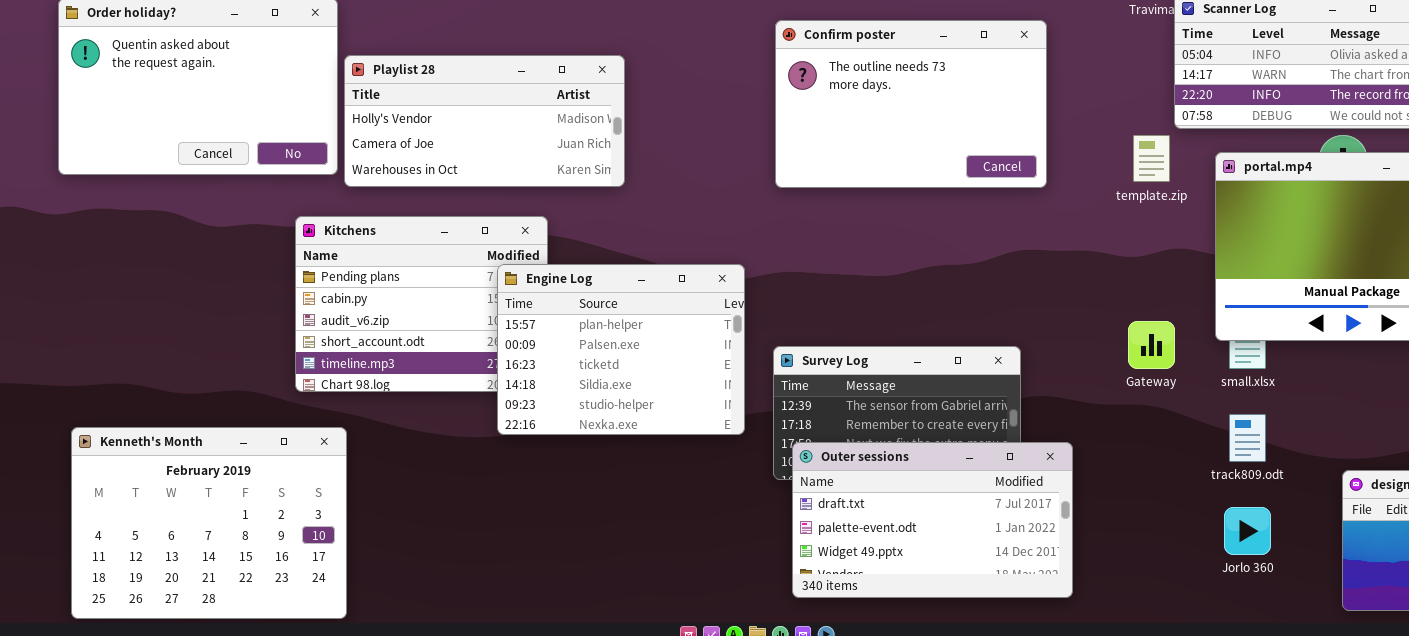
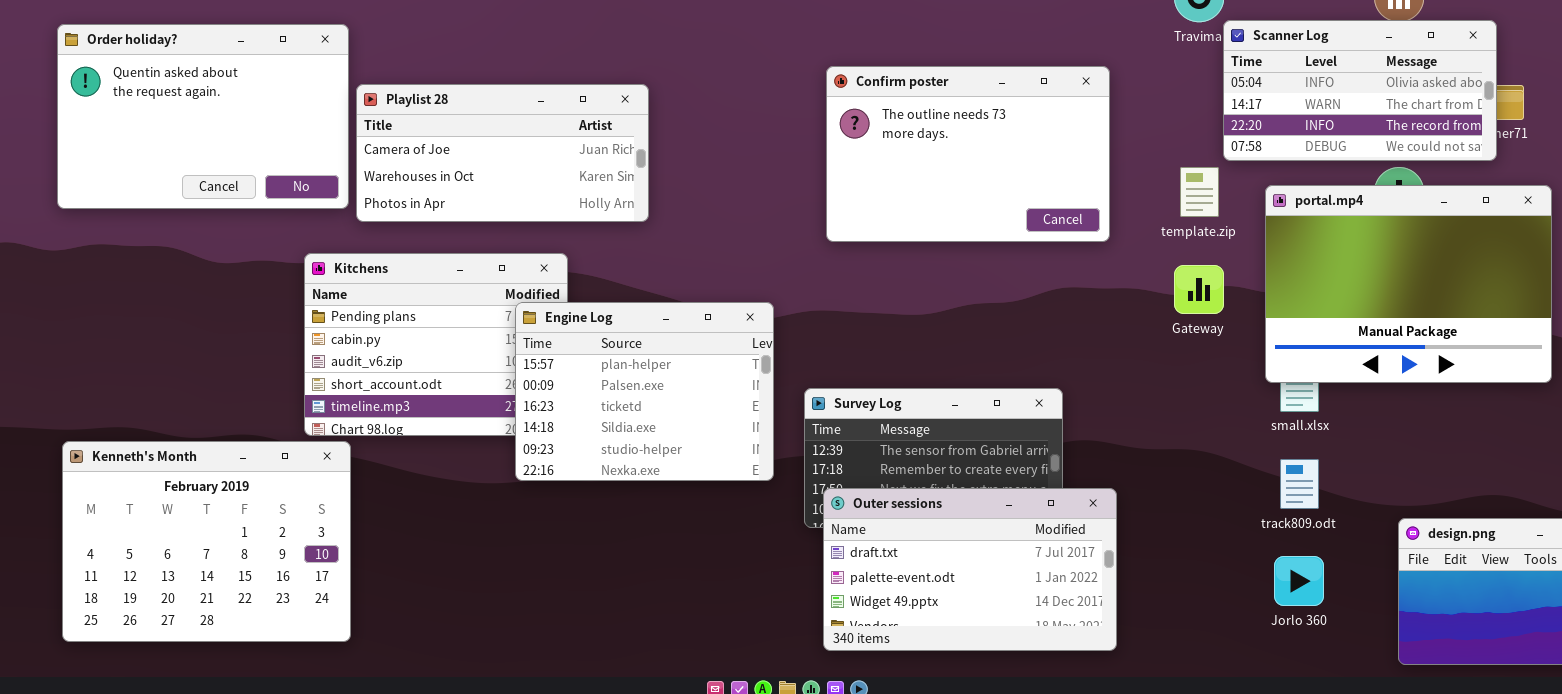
Confirm poster: [775,20,1047,188] -> [826,66,1110,242], moved
Playlist 28: [344,55,625,187] -> [356,84,649,222], scrolled down 1 row
Gateway: [1128,321,1175,369] -> [1174,265,1224,314], moved
Kenneth's Month: [71,427,347,619] -> [62,441,351,642], moved

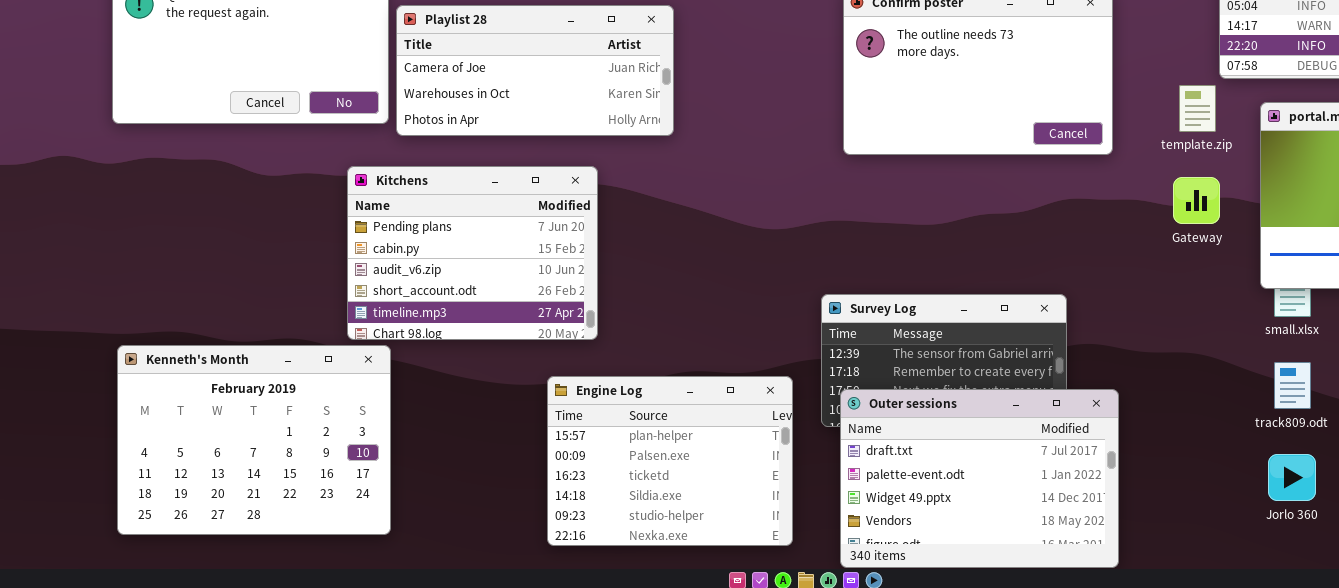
Engine Log: [515,302,774,481] -> [547,376,793,546], moved
Outer sessions: [823,488,1117,651] -> [840,389,1119,568], resized

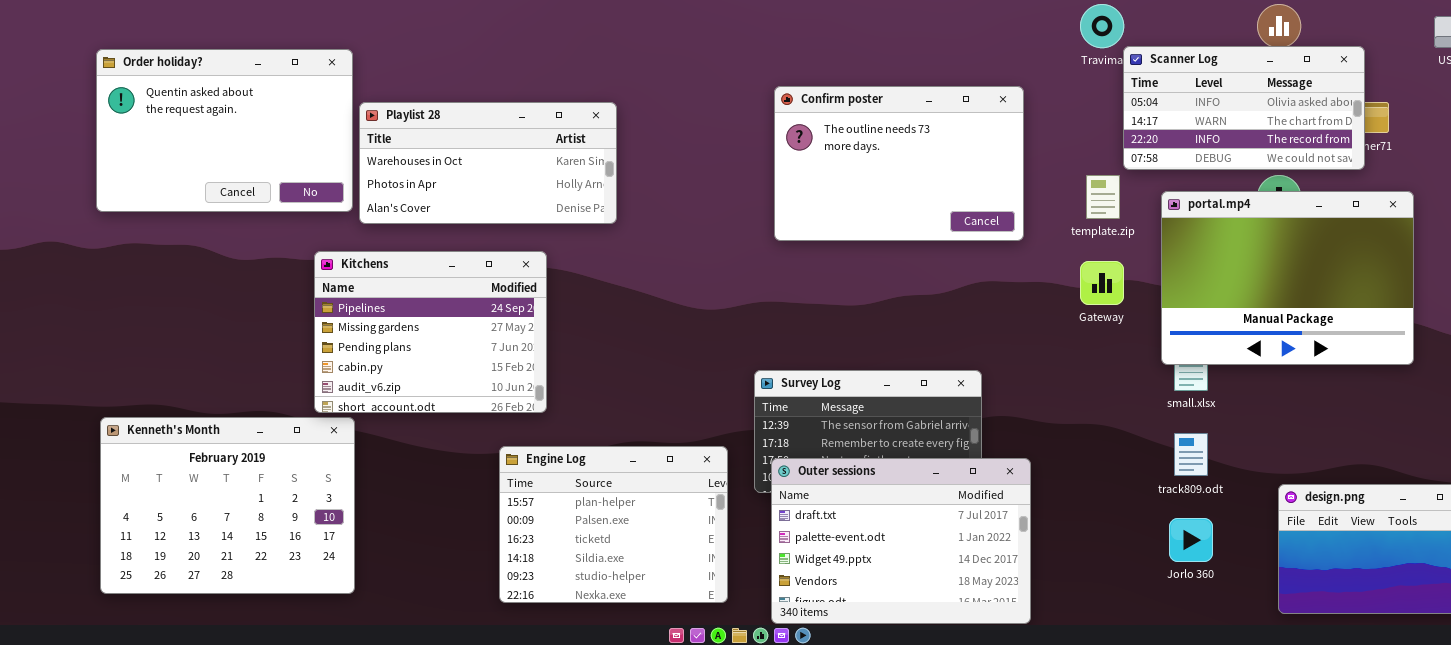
Playlist 28: [396,5,674,136] -> [359,102,617,224], scrolled down 1 row
Kitchens: [347,166,598,340] -> [314,251,547,413], scrolled up 2 rows

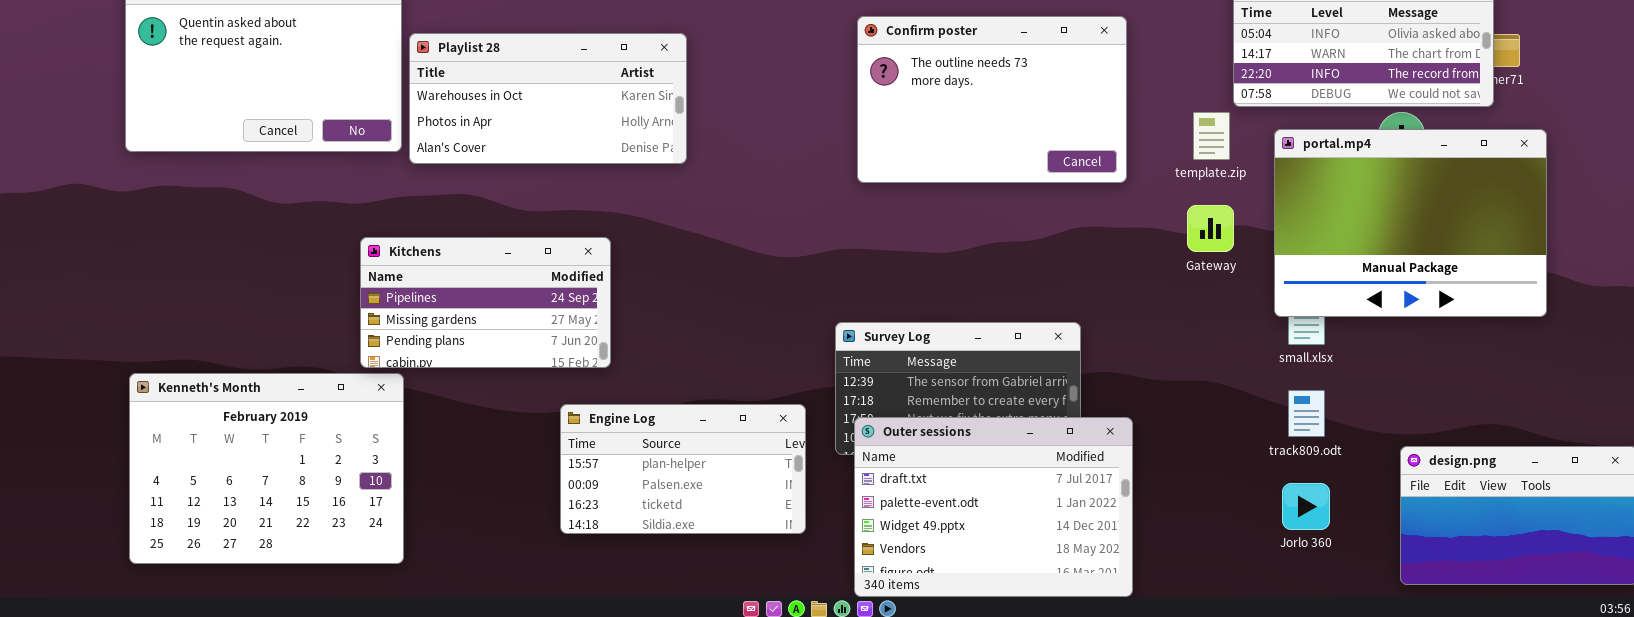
Kitchens: [314,251,547,413] -> [360,237,611,368], resized
Engine Log: [499,446,728,603] -> [560,404,806,534], resized

